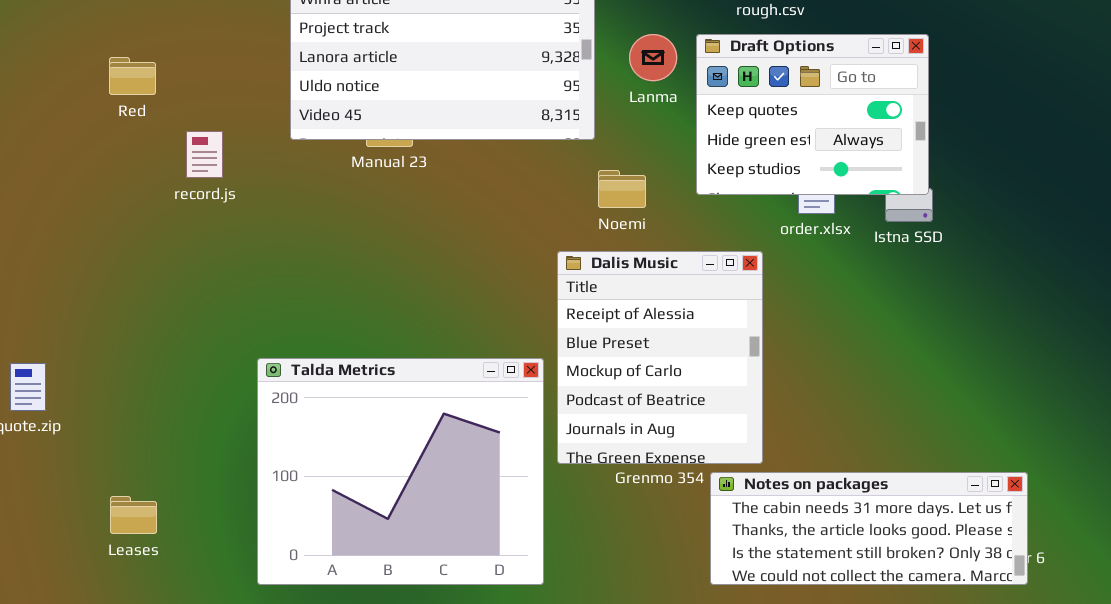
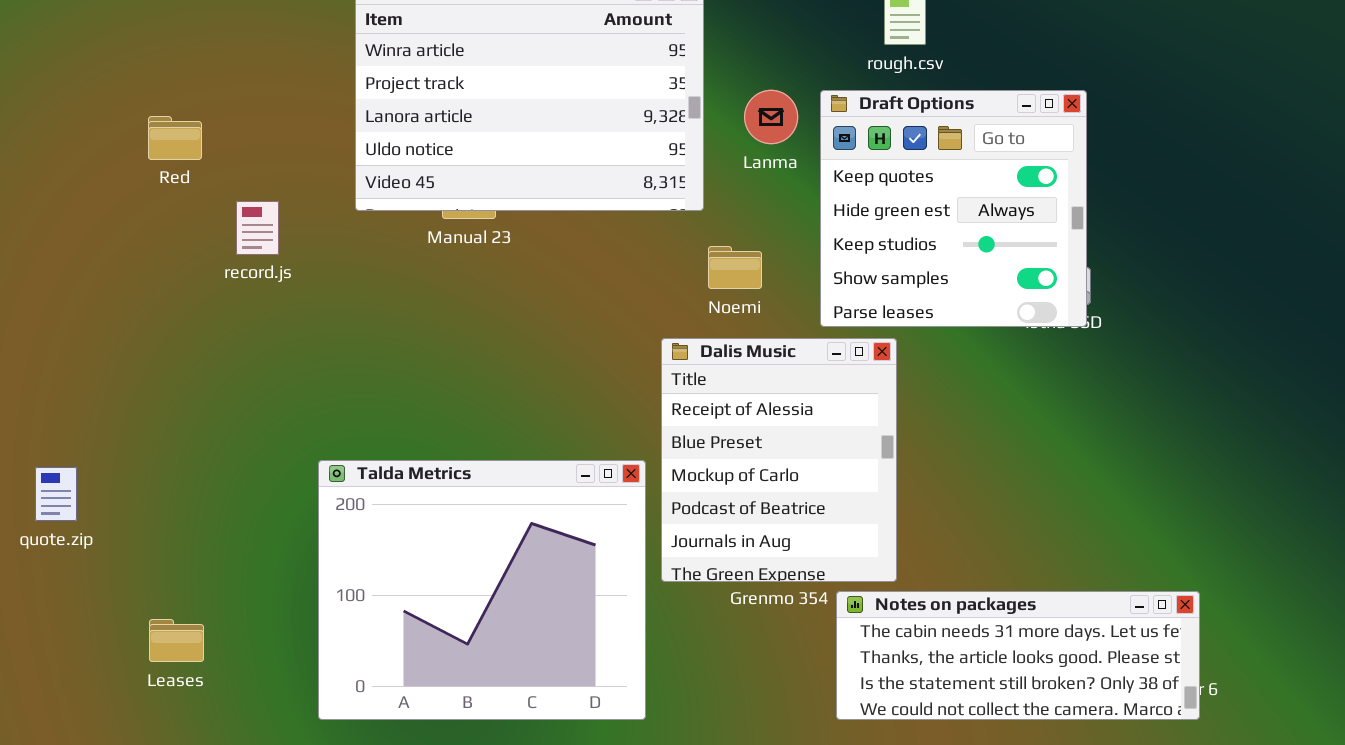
Draft Options: [696,34,929,195] -> [820,90,1087,327], resized

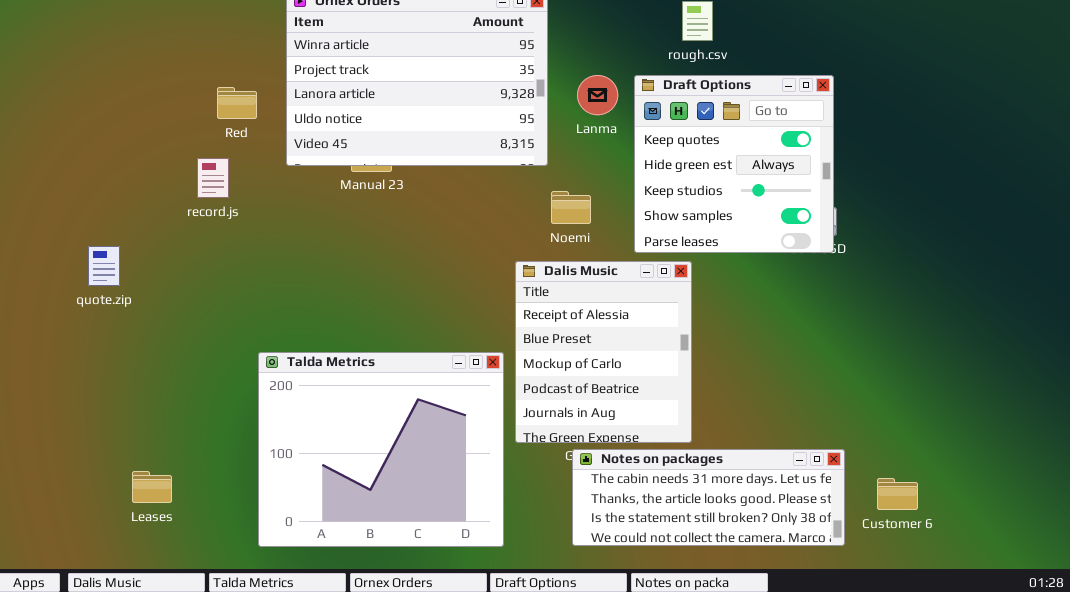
Red: [148,116,202,160] -> [217,87,257,119], moved
quote.zip: [35,467,77,521] -> [88,246,120,286], moved
Notes on packages: [836,591,1200,720] -> [572,449,845,546], moved

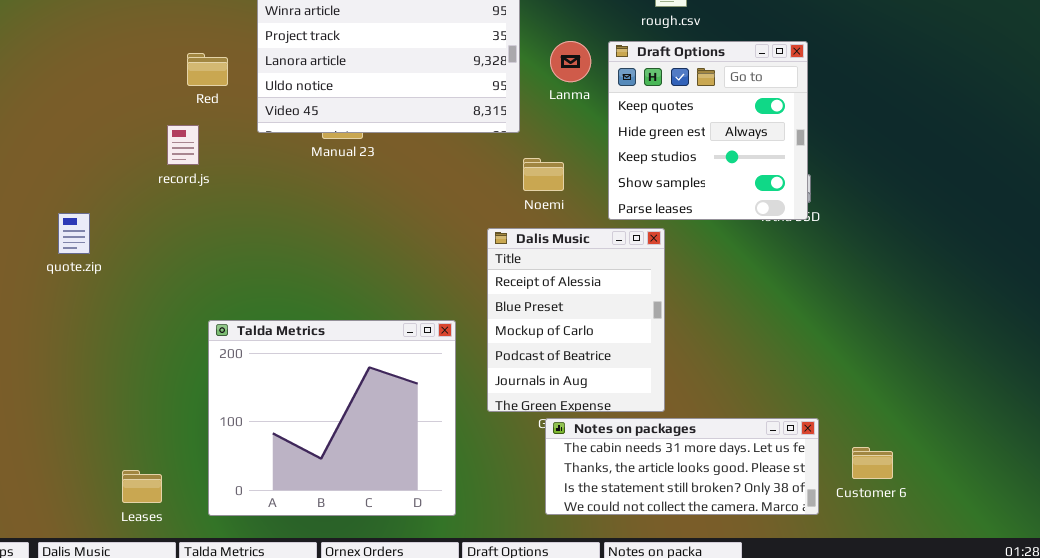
Talda Metrics: [258,352,504,547] -> [208,320,456,516], moved
Leases: [132,471,172,503] -> [122,470,162,503], moved

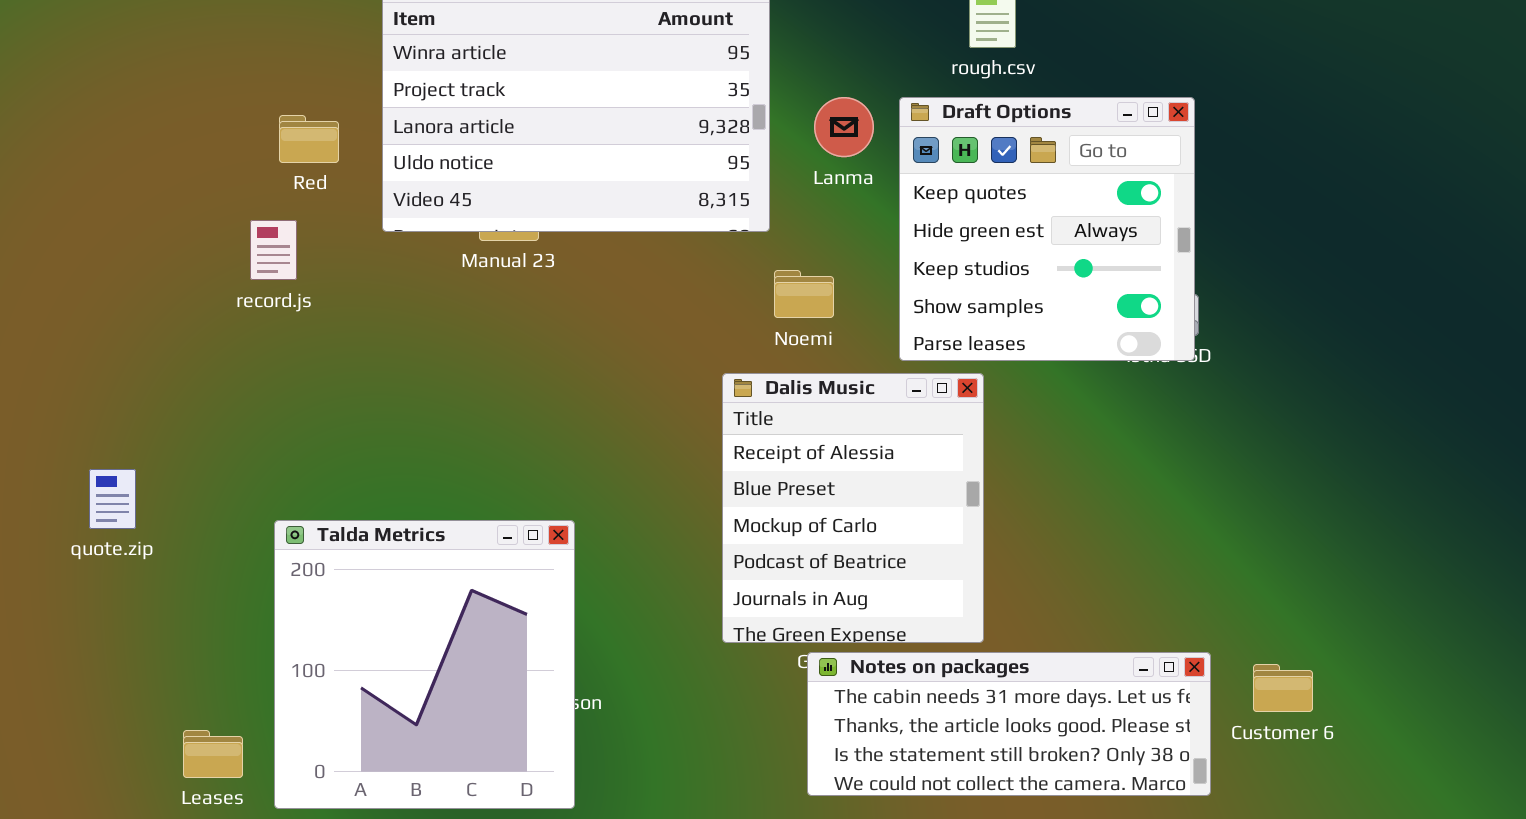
quote.zip: [58,213,90,254] -> [89,469,136,529], moved
Talda Metrics: [208,320,456,516] -> [274,520,575,809], moved, resized
Customer 6: [852,447,893,479] -> [1253,664,1313,712], moved

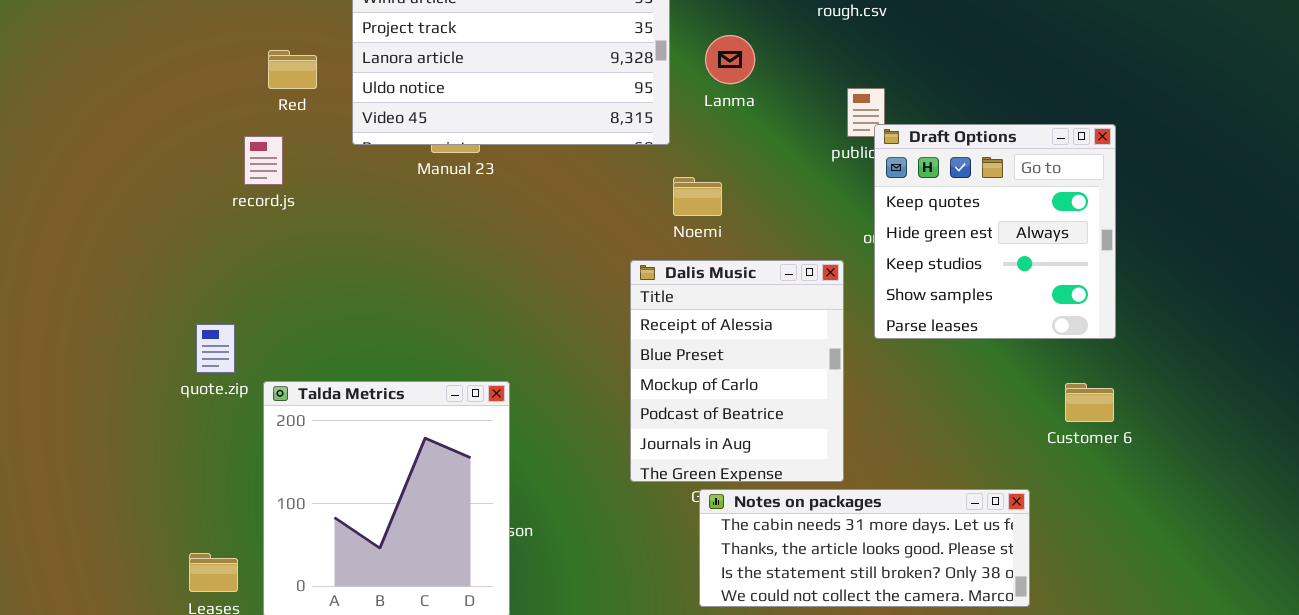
Draft Options: [899,97,1195,361] -> [874,124,1116,339], moved
quote.zip: [89,469,136,529] -> [196,324,235,373], moved
Customer 6: [1253,664,1313,712] -> [1065,383,1114,422], moved

